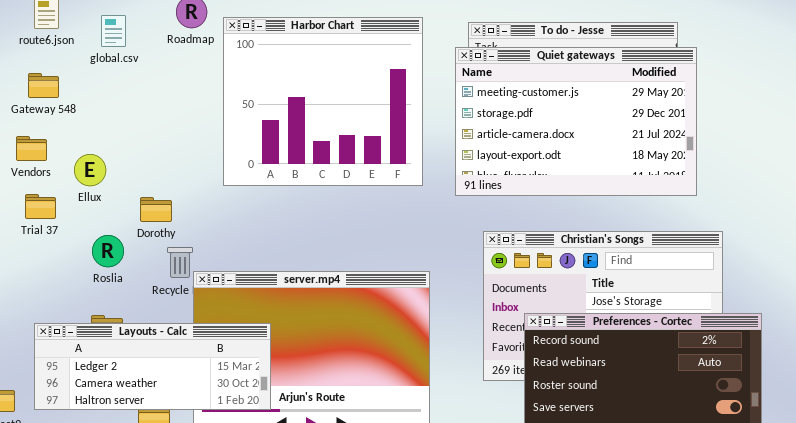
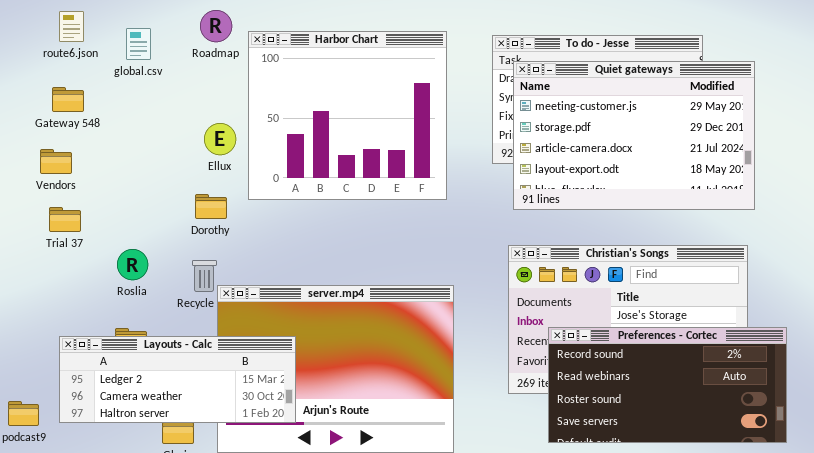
Quiet gateways: [455,47,697,196] -> [513,61,755,210], moved
Ellux: [74,154,106,186] -> [204,123,236,155], moved
Dorothy: [140,197,172,222] -> [195,194,227,219], moved

